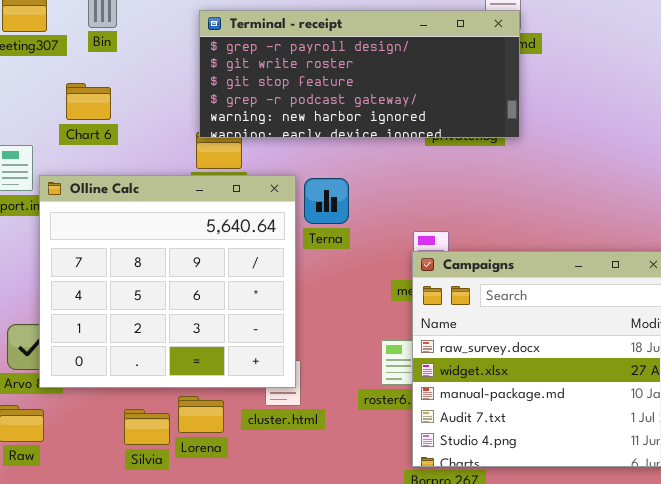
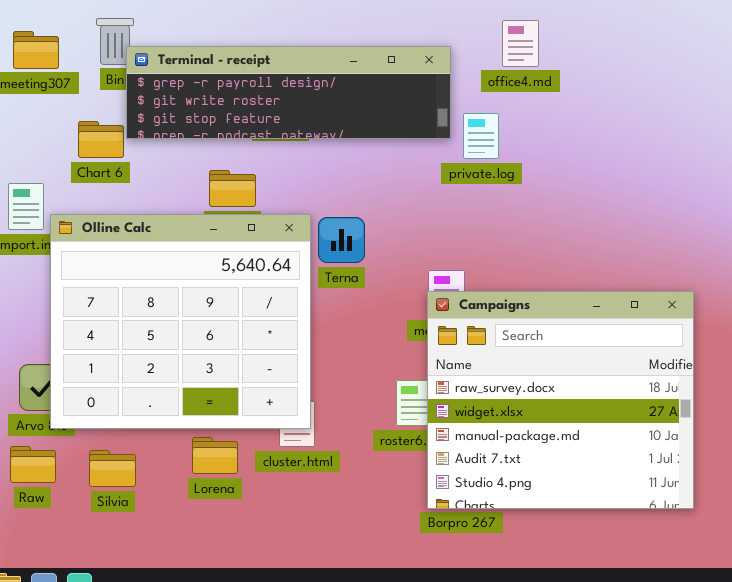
Terminal - receipt: [199,10,520,138] -> [126,46,451,139], moved, resized
Silvia: [124,409,170,445] -> [89,450,136,487], moved

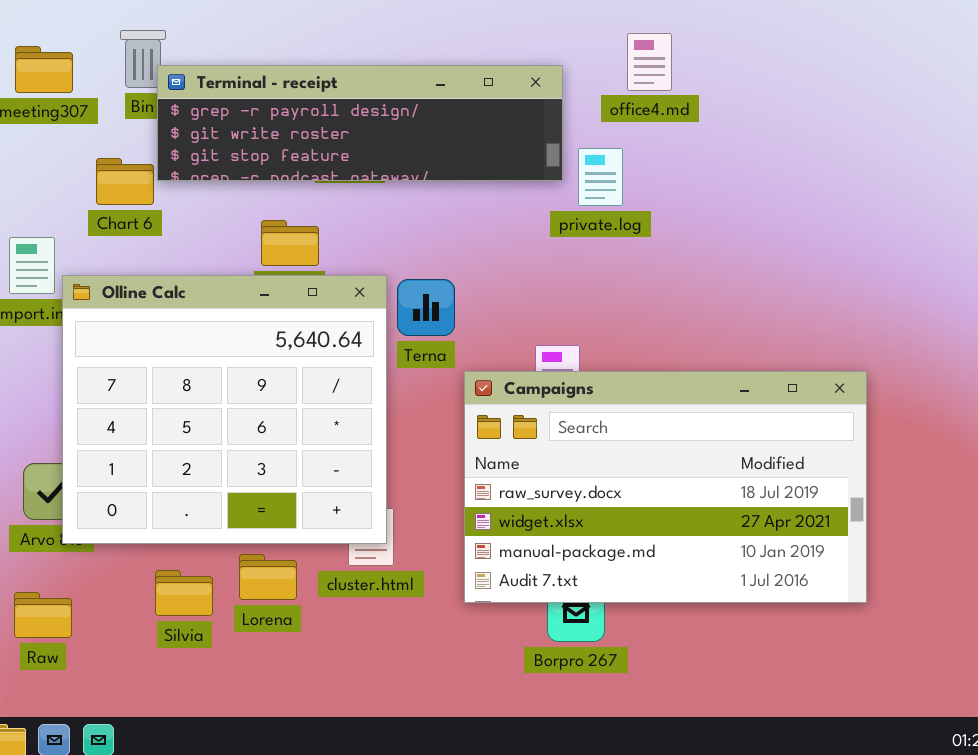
Campaigns: [427,291,694,509] -> [464,371,867,603], resized
Raw: [10,446,56,483] -> [14,592,72,638], moved
Silvia: [89,450,136,487] -> [155,570,213,616], moved

